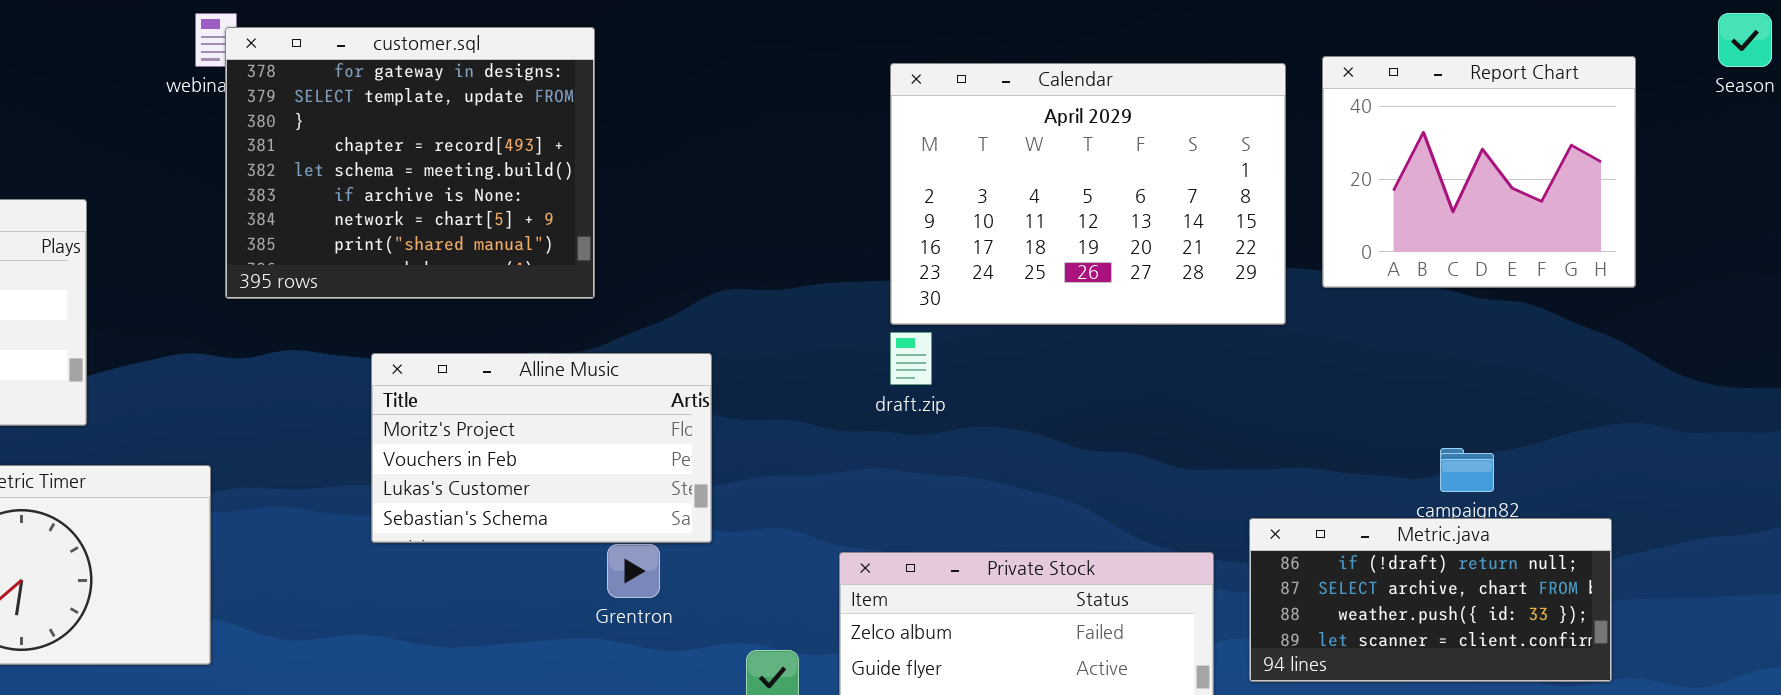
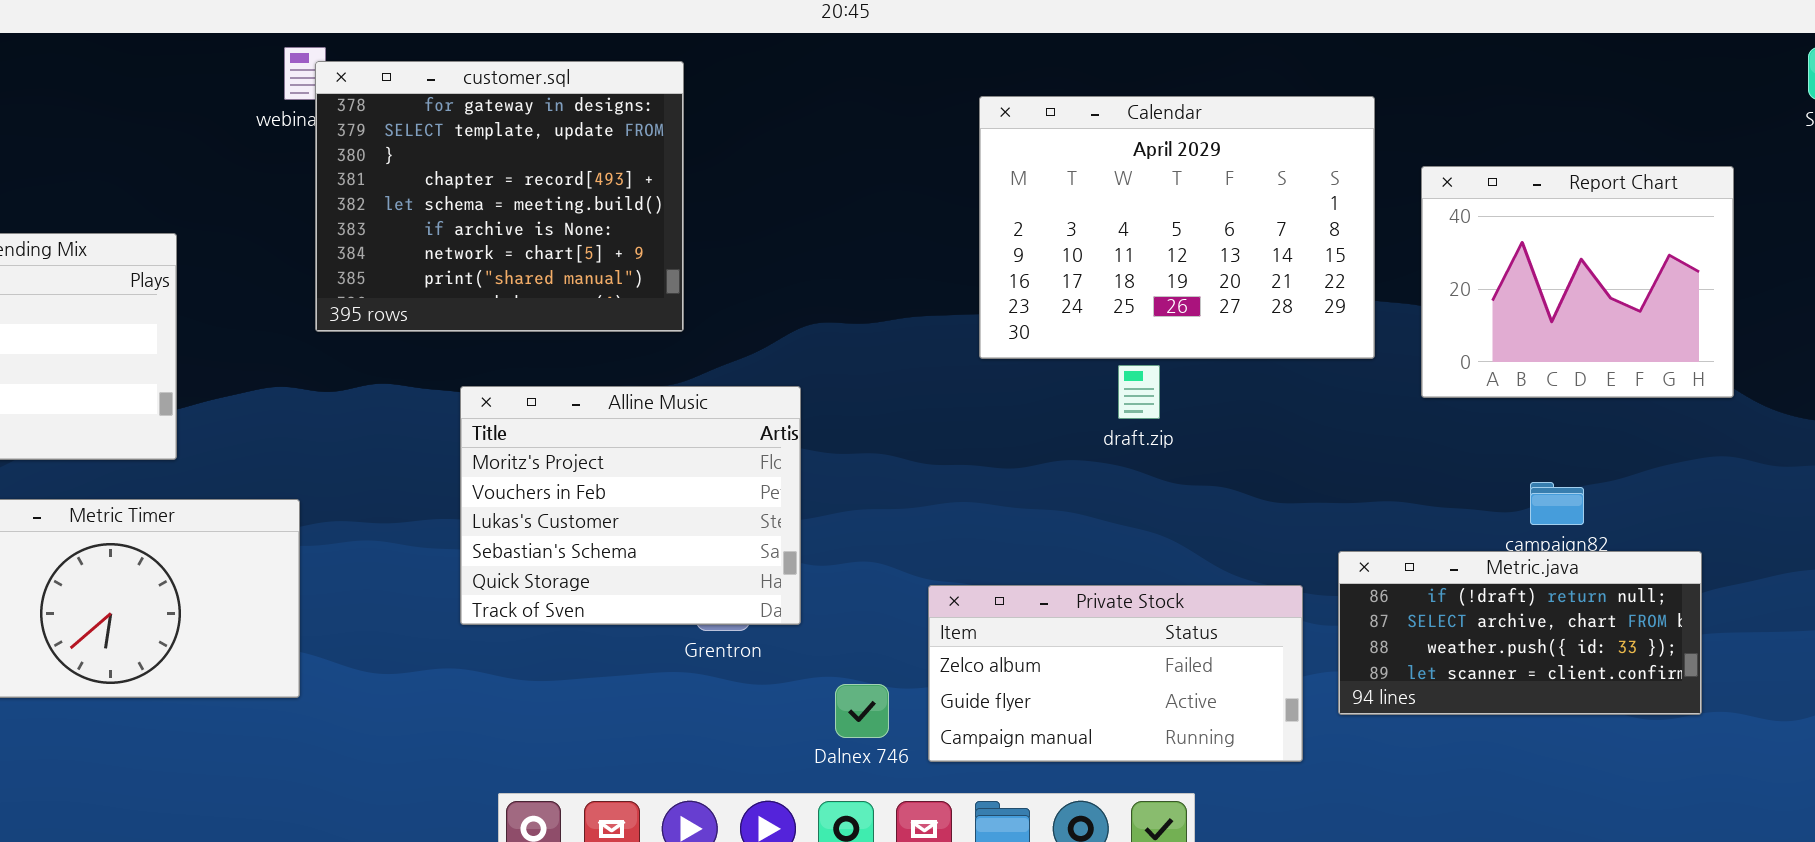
Report Chart: [1322,56,1636,288] -> [1421,166,1734,398], moved
draft.zip: [890,332,932,385] -> [1118,365,1160,419], moved
Alline Music: [371,353,712,543] -> [460,386,801,625], resized

